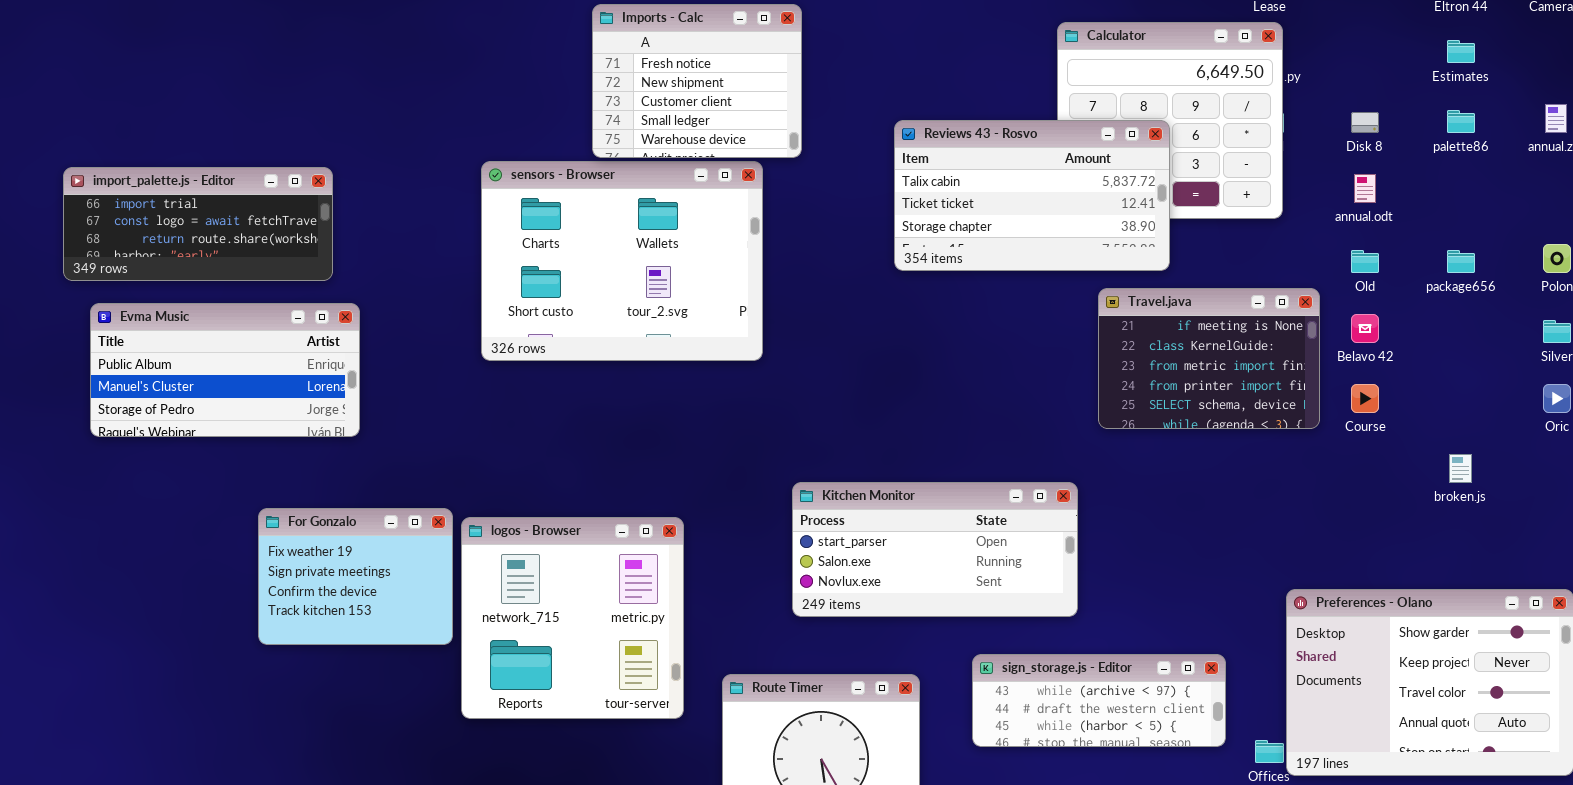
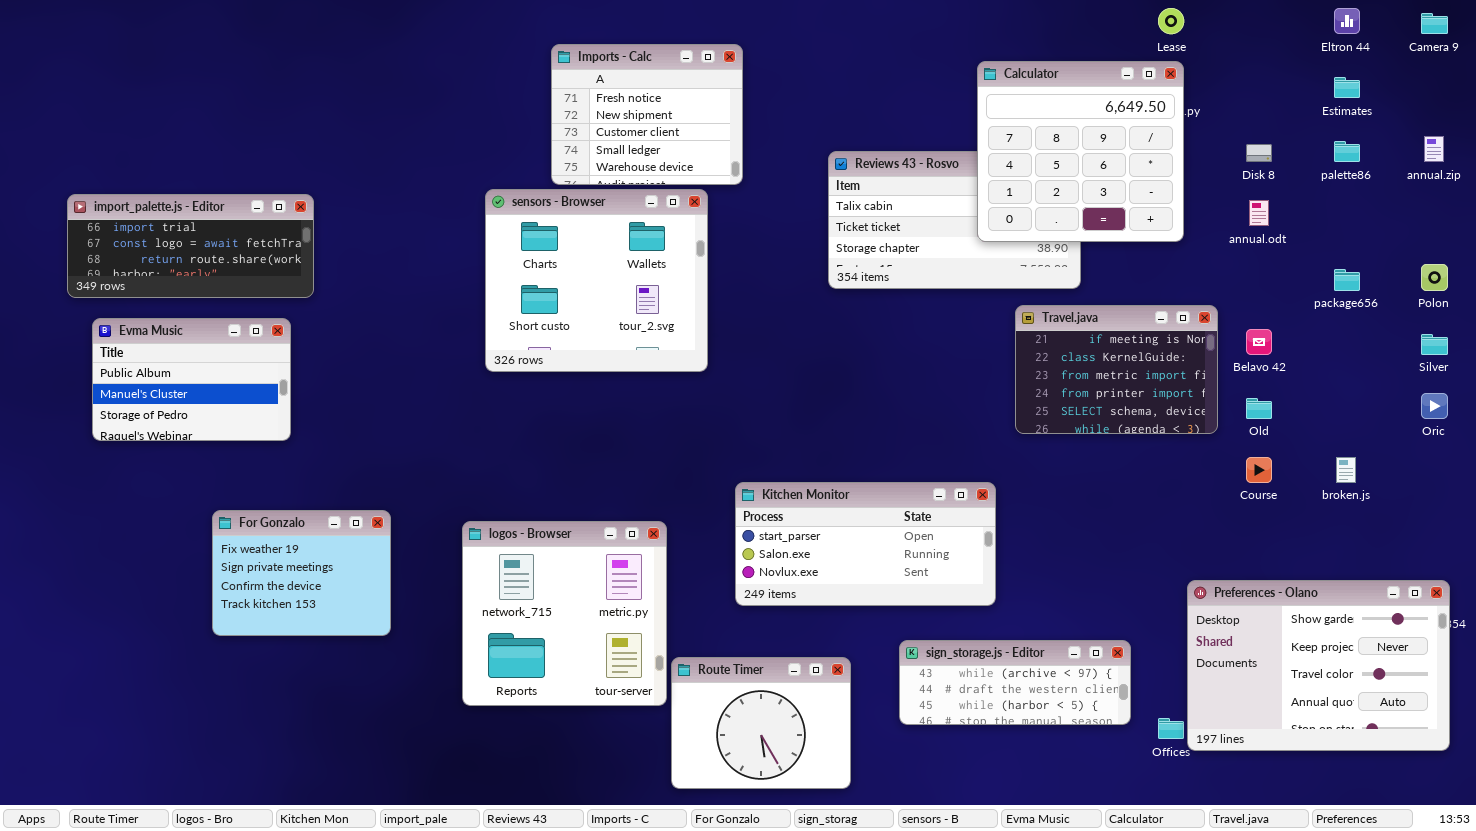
Calculator: [1057,22,1283,219] -> [977,61,1184,242], raised
sensors - Browser: [481,161,763,361] -> [485,189,708,372], resized
Old: [1351,250,1379,273] -> [1246,398,1272,419], moved
Evma Music: [90,303,360,437] -> [92,318,291,441], resized
Course: [1351,384,1379,413] -> [1246,457,1272,483], moved
For Gonzalo: [258,508,453,645] -> [212,510,391,636], moved
logos - Browser: [461,517,684,719] -> [462,521,667,706], moved

